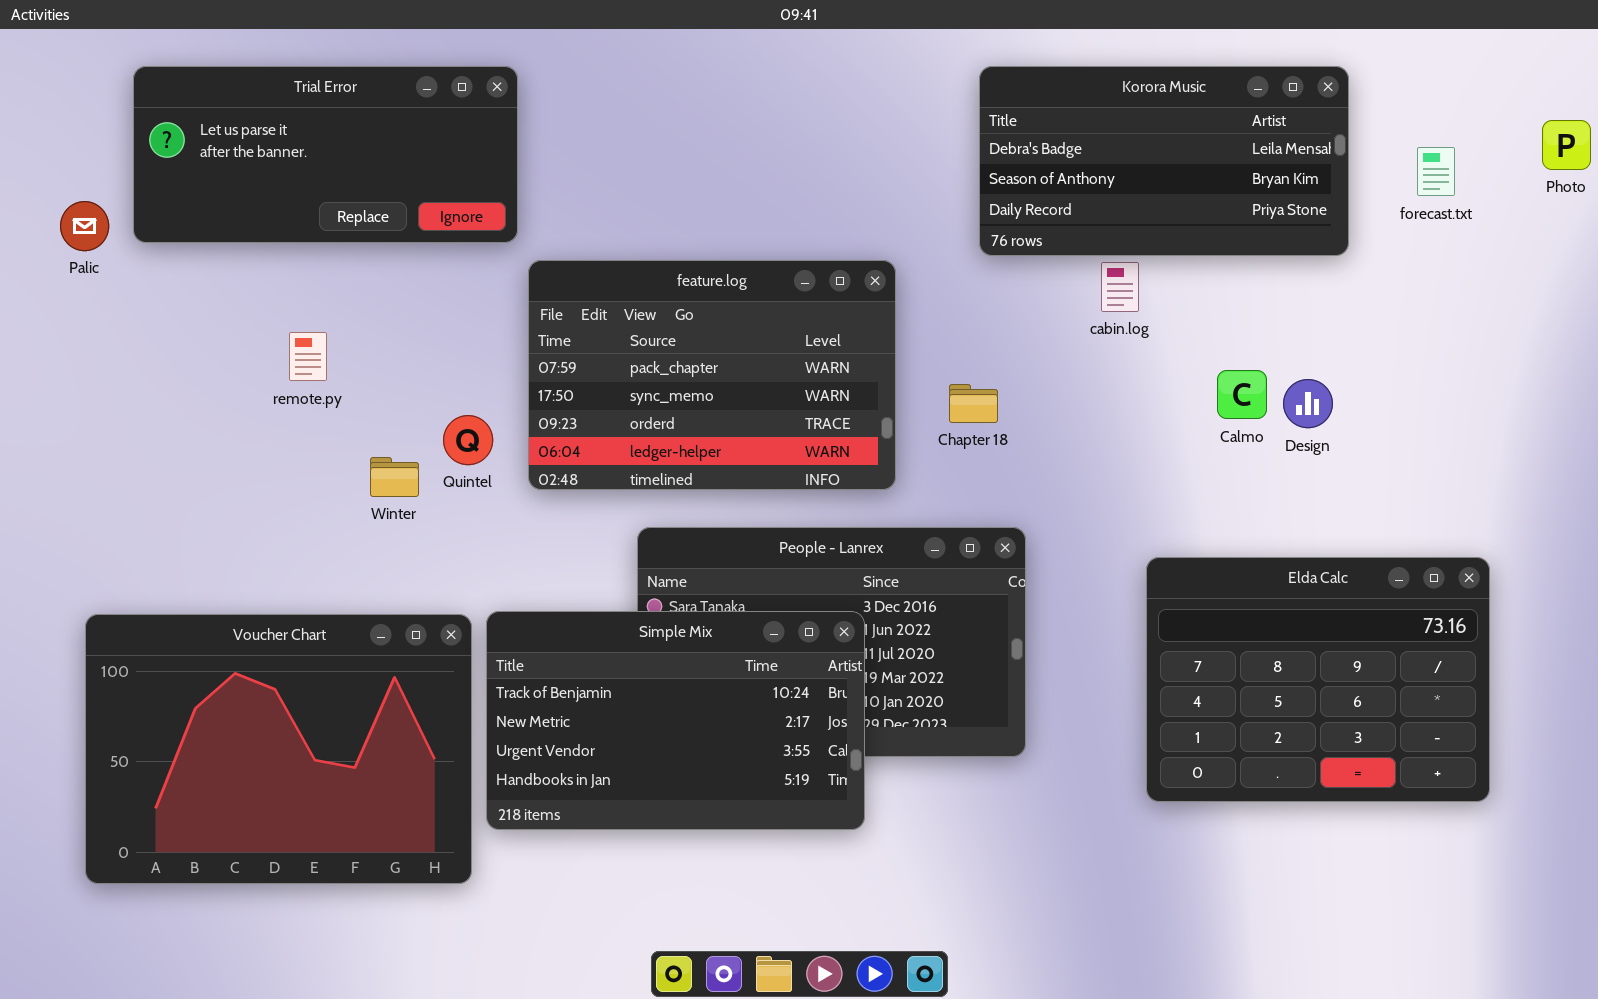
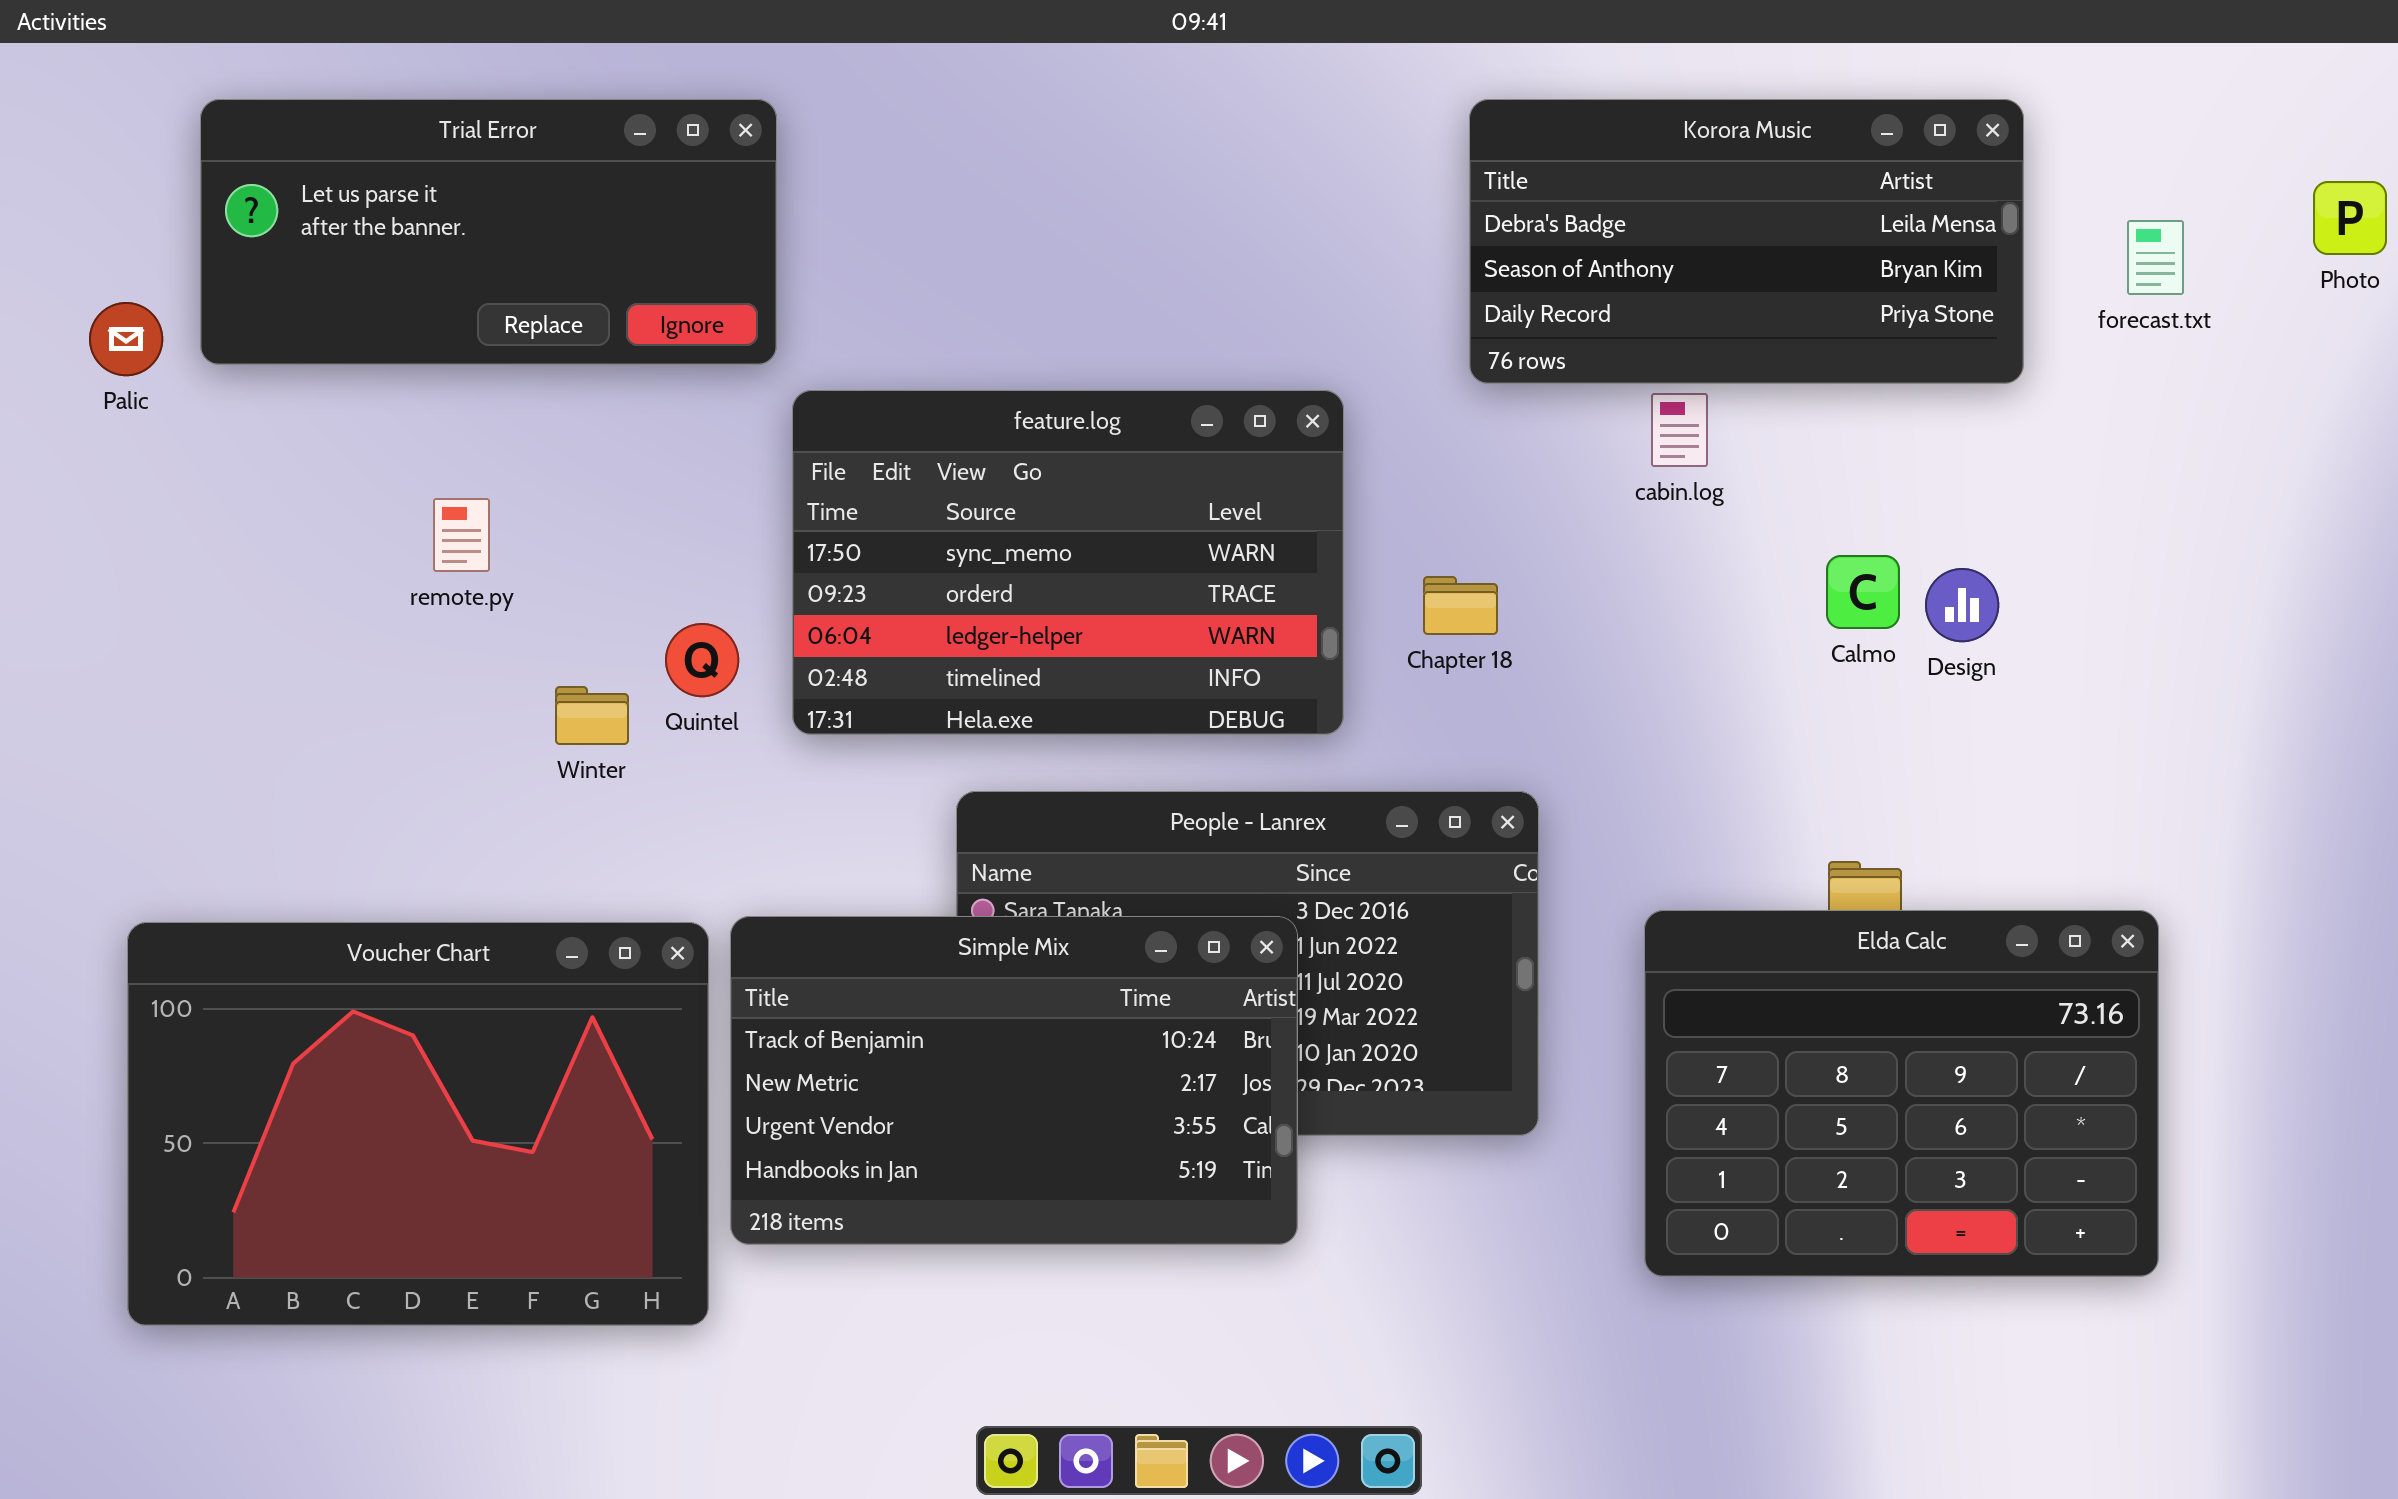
feature.log: [528,260,896,490] -> [792,390,1344,735], scrolled down 1 row
Elda Calc: [1146,557,1490,802] -> [1644,910,2159,1277], moved

